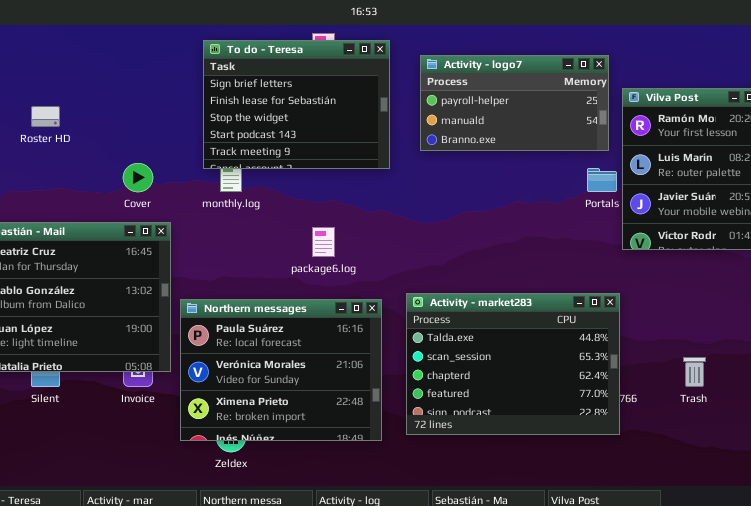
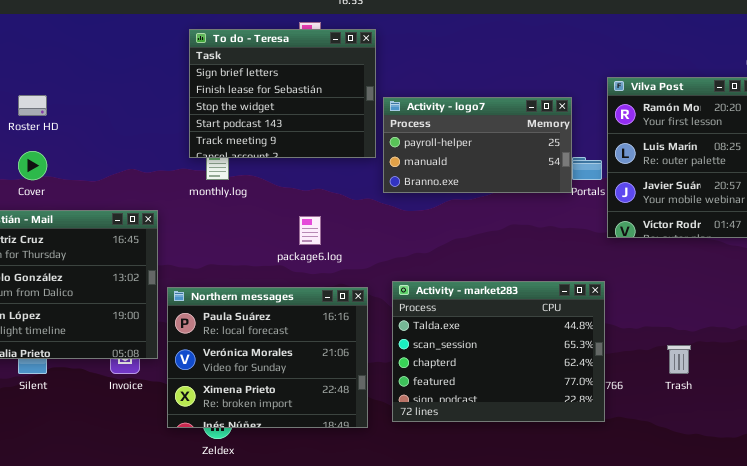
Activity - logo7: [420,55,609,151] -> [383,97,572,193], moved
Cover: [123,163,153,192] -> [18,151,47,180], moved

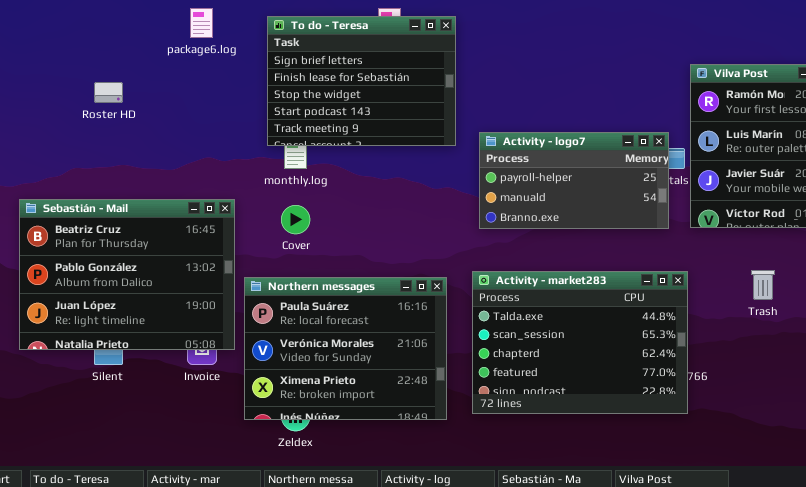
Activity - logo7: [383,97,572,193] -> [479,132,669,229], moved
Cover: [18,151,47,180] -> [281,205,310,234], moved
package6.log: [299,216,321,245] -> [190,8,213,38], moved
Trash: [667,345,691,374] -> [751,270,775,300], moved

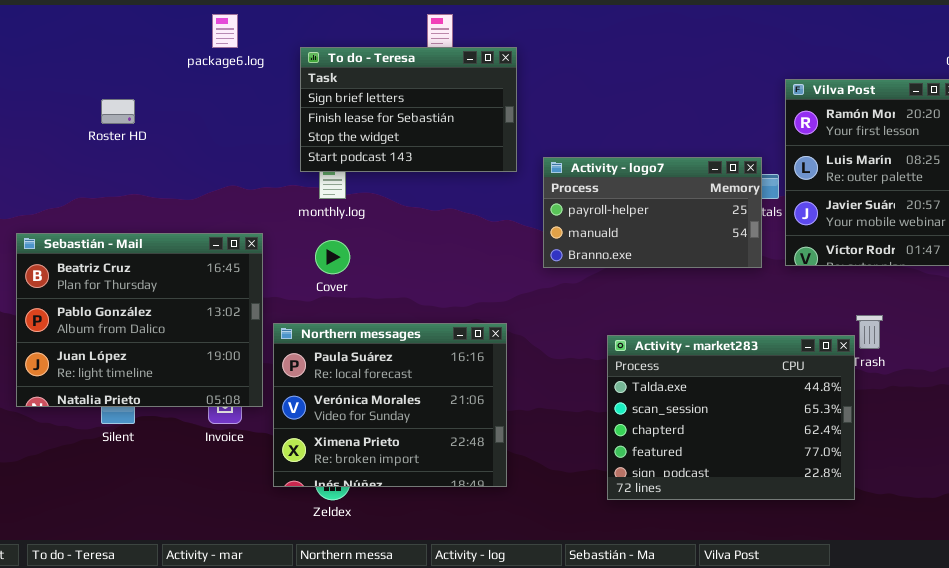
To do - Teresa: [267,16,456,146] -> [300,47,517,172], resized
Activity - market283: [472,271,688,414] -> [607,335,855,500], moved

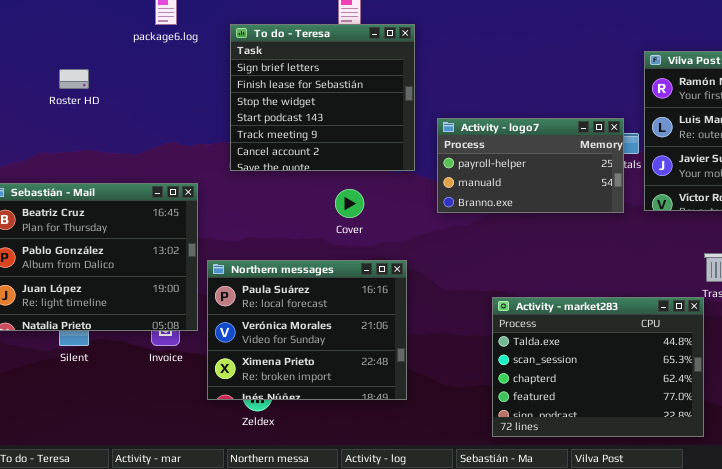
To do - Teresa: [300,47,517,172] -> [230,24,415,171], resized
Cover: [315,240,350,274] -> [335,189,364,218], moved
Activity - market283: [607,335,855,500] -> [492,297,704,437], moved

